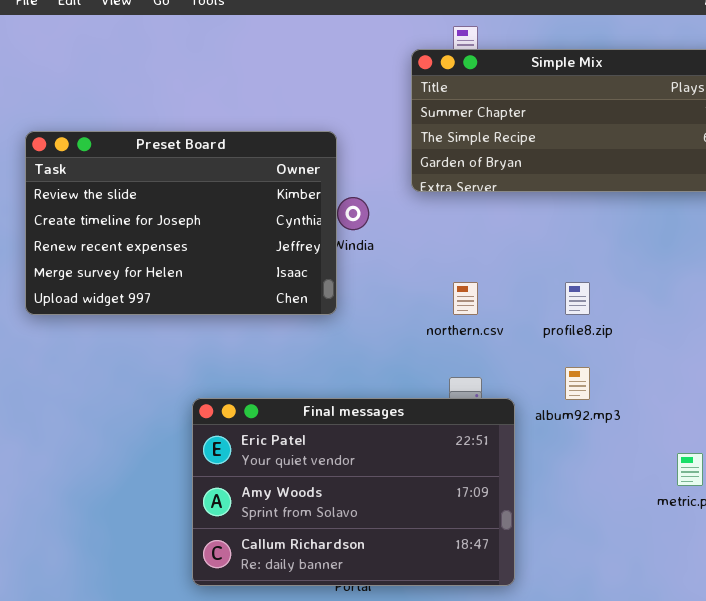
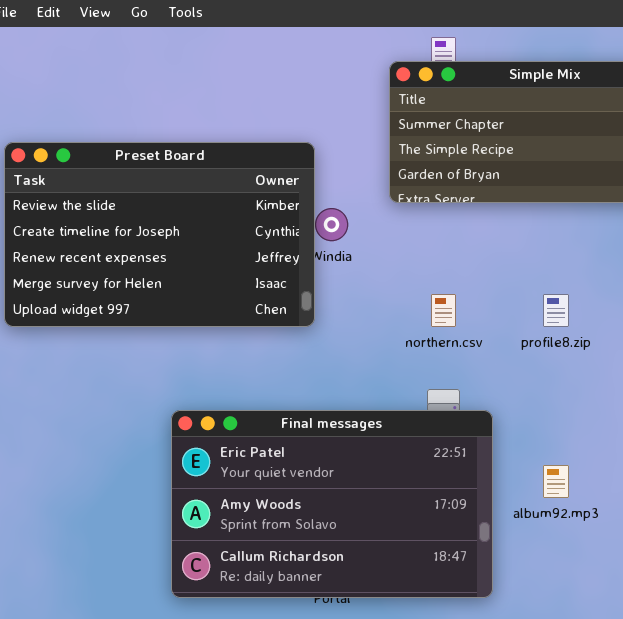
album92.mp3: [565,367,590,400] -> [543,465,569,498], moved

